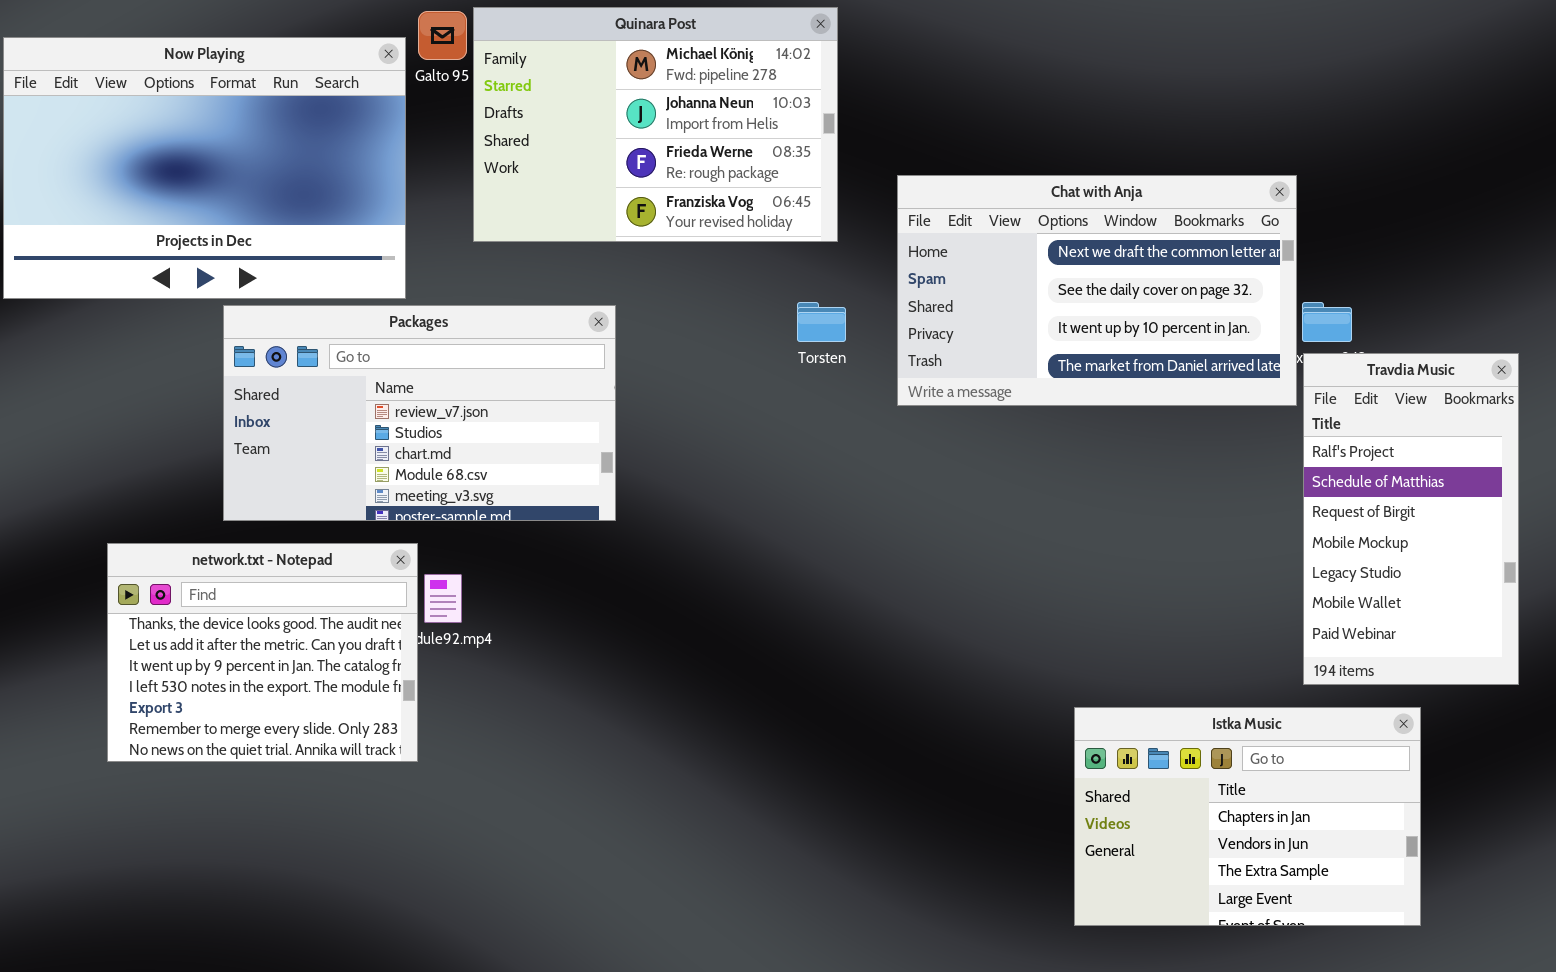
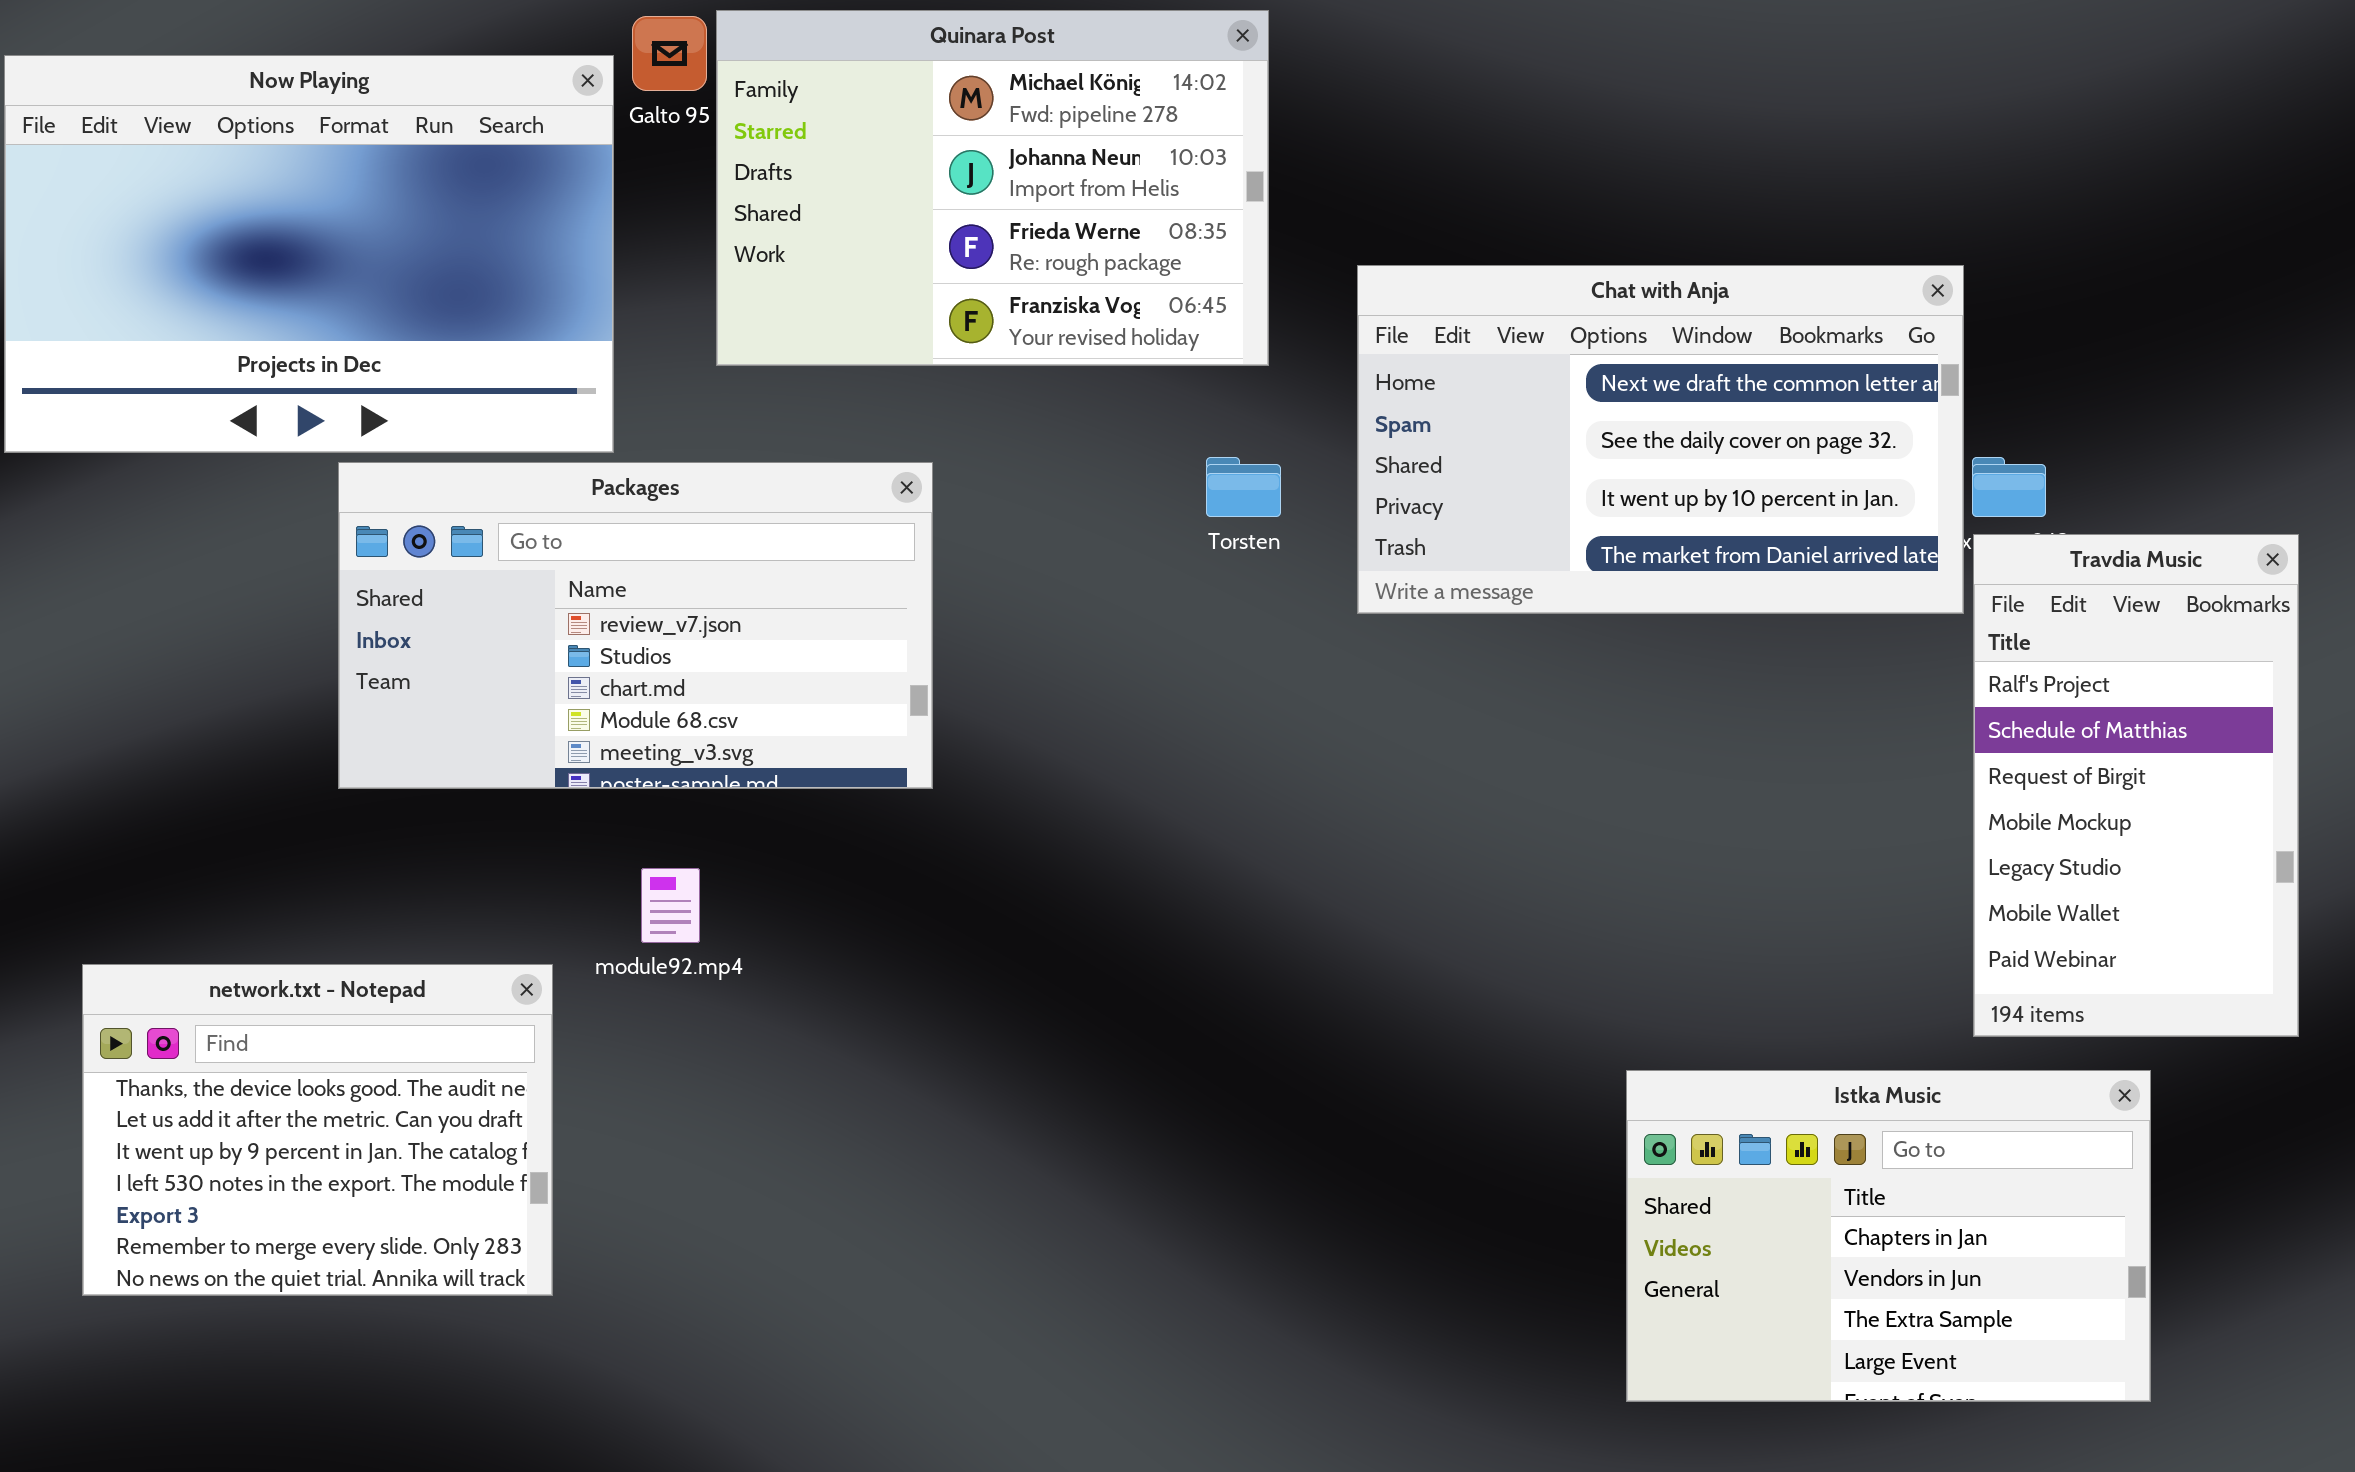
network.txt - Notepad: [107,543,418,762] -> [82,964,553,1296], moved

